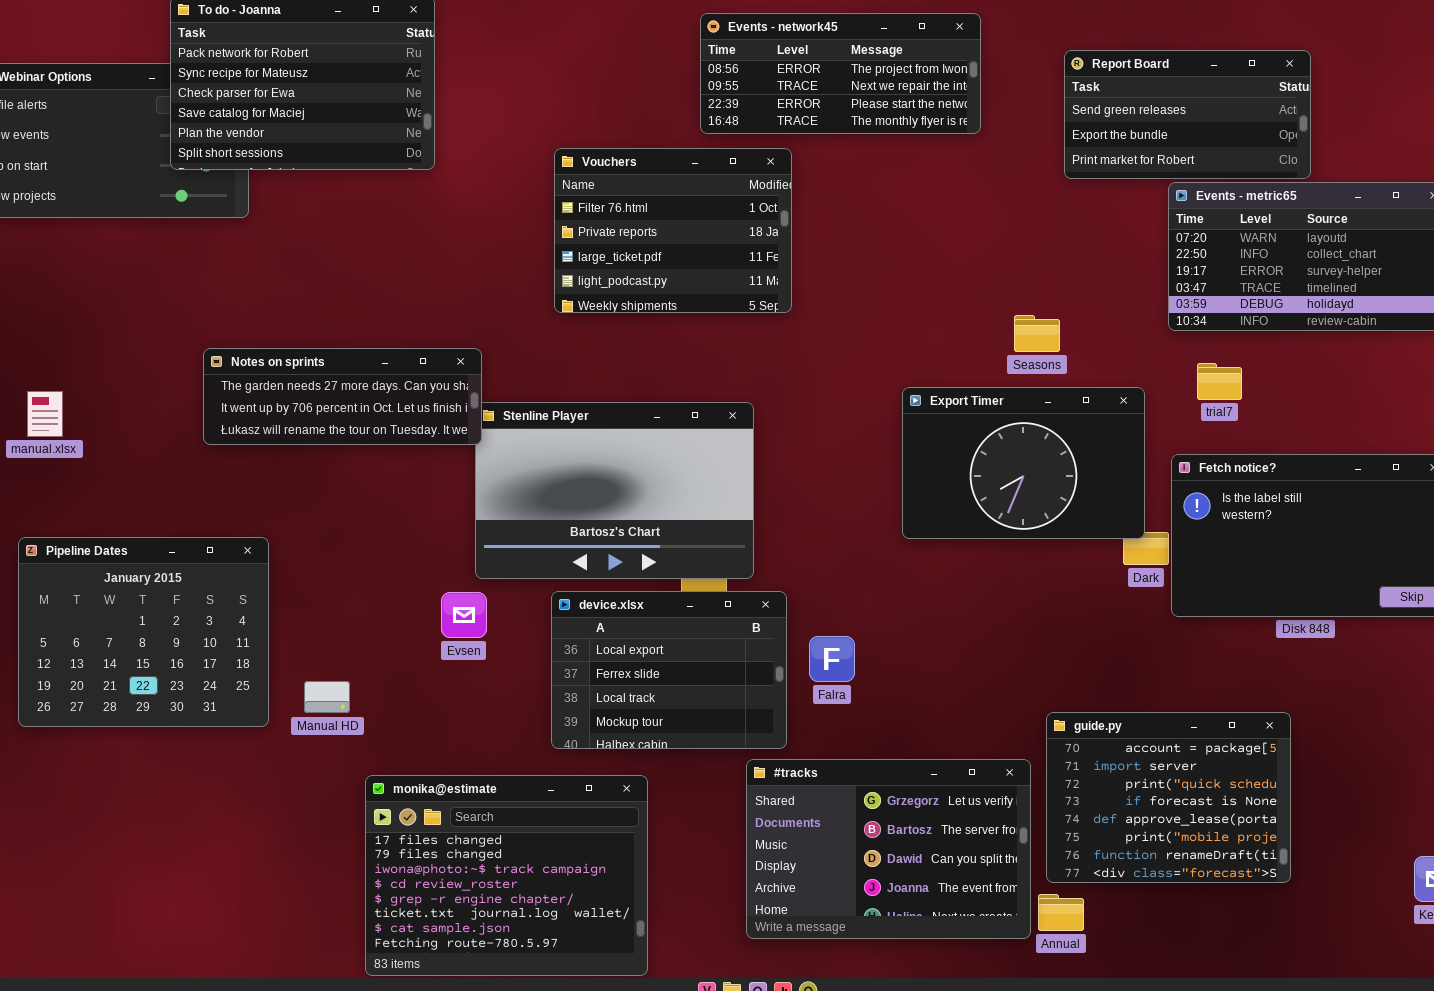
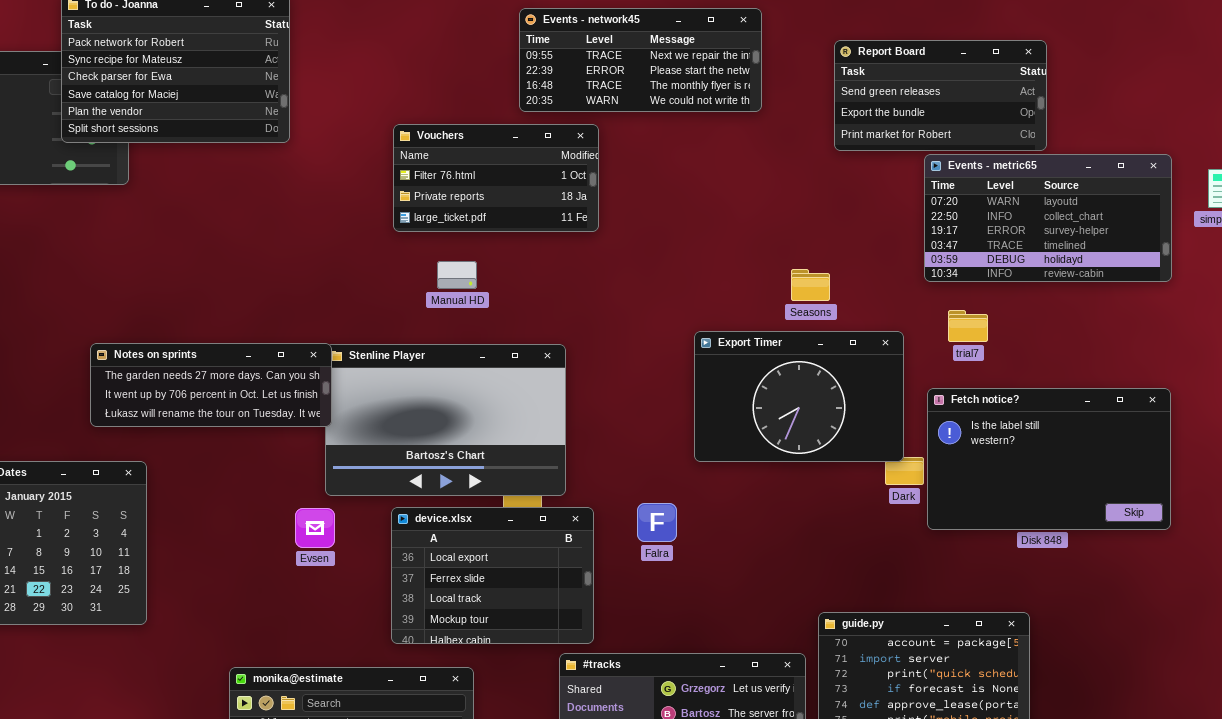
Events - network45: [700,13,981,134] -> [519,8,762,112], scrolled down 1 row
Vouchers: [554,148,792,313] -> [393,124,599,232], resized
Notes on sprints: [203,348,482,445] -> [90,343,332,427], moved
Falra: [809,636,855,682] -> [637,503,677,542], moved
Manual HD: [304,681,350,713] -> [437,261,477,289], moved

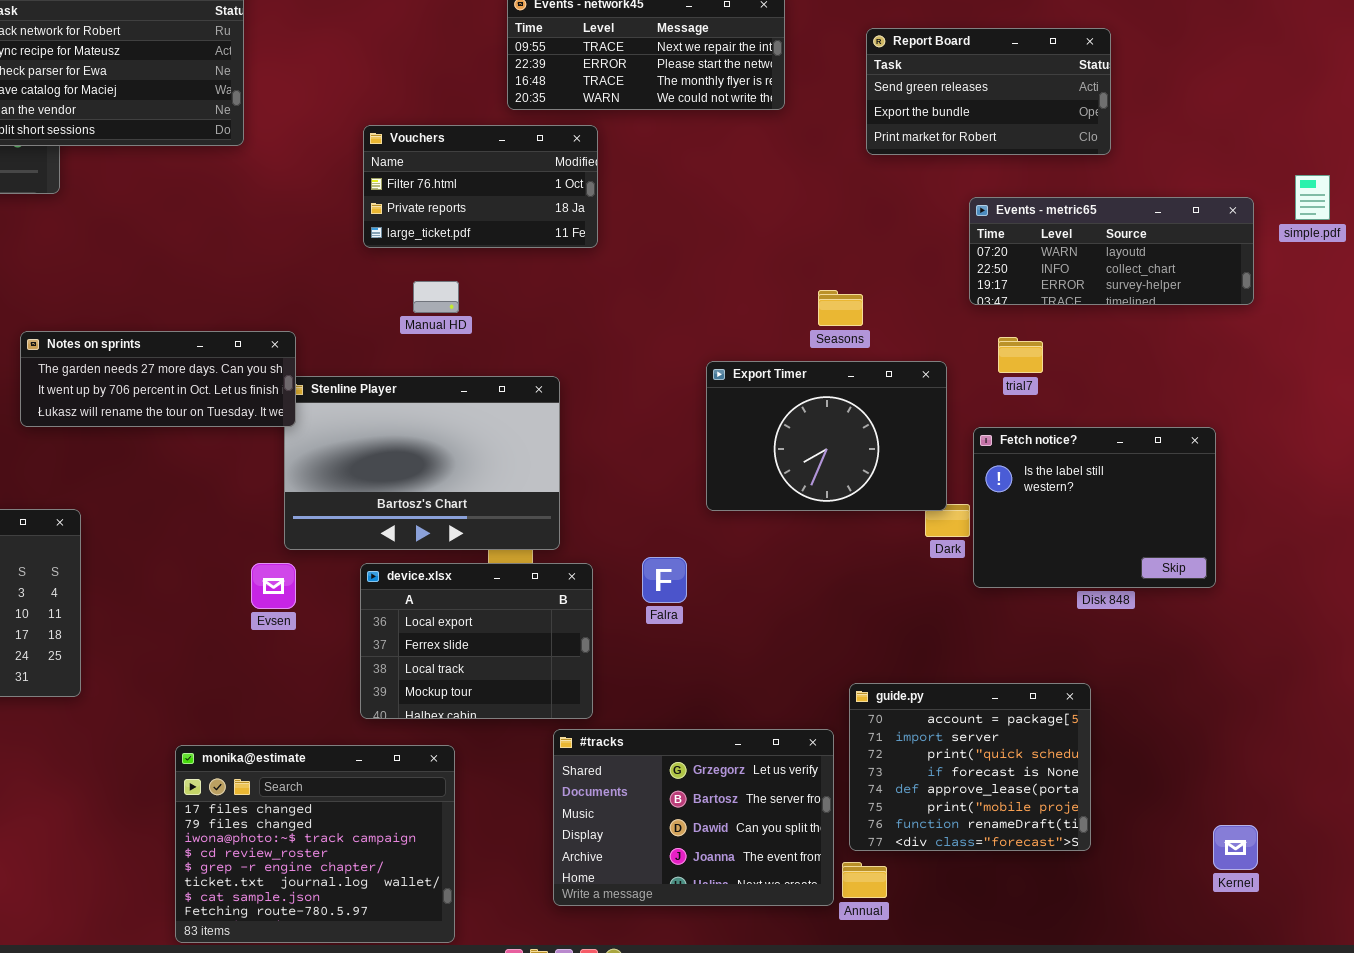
Events - metric65: [924,154,1172,282] -> [969,197,1254,305], resized
Notes on sprints: [90,343,332,427] -> [20,331,296,427], moved
Fetch notice?: [927,388,1171,530] -> [973,427,1216,588], resized

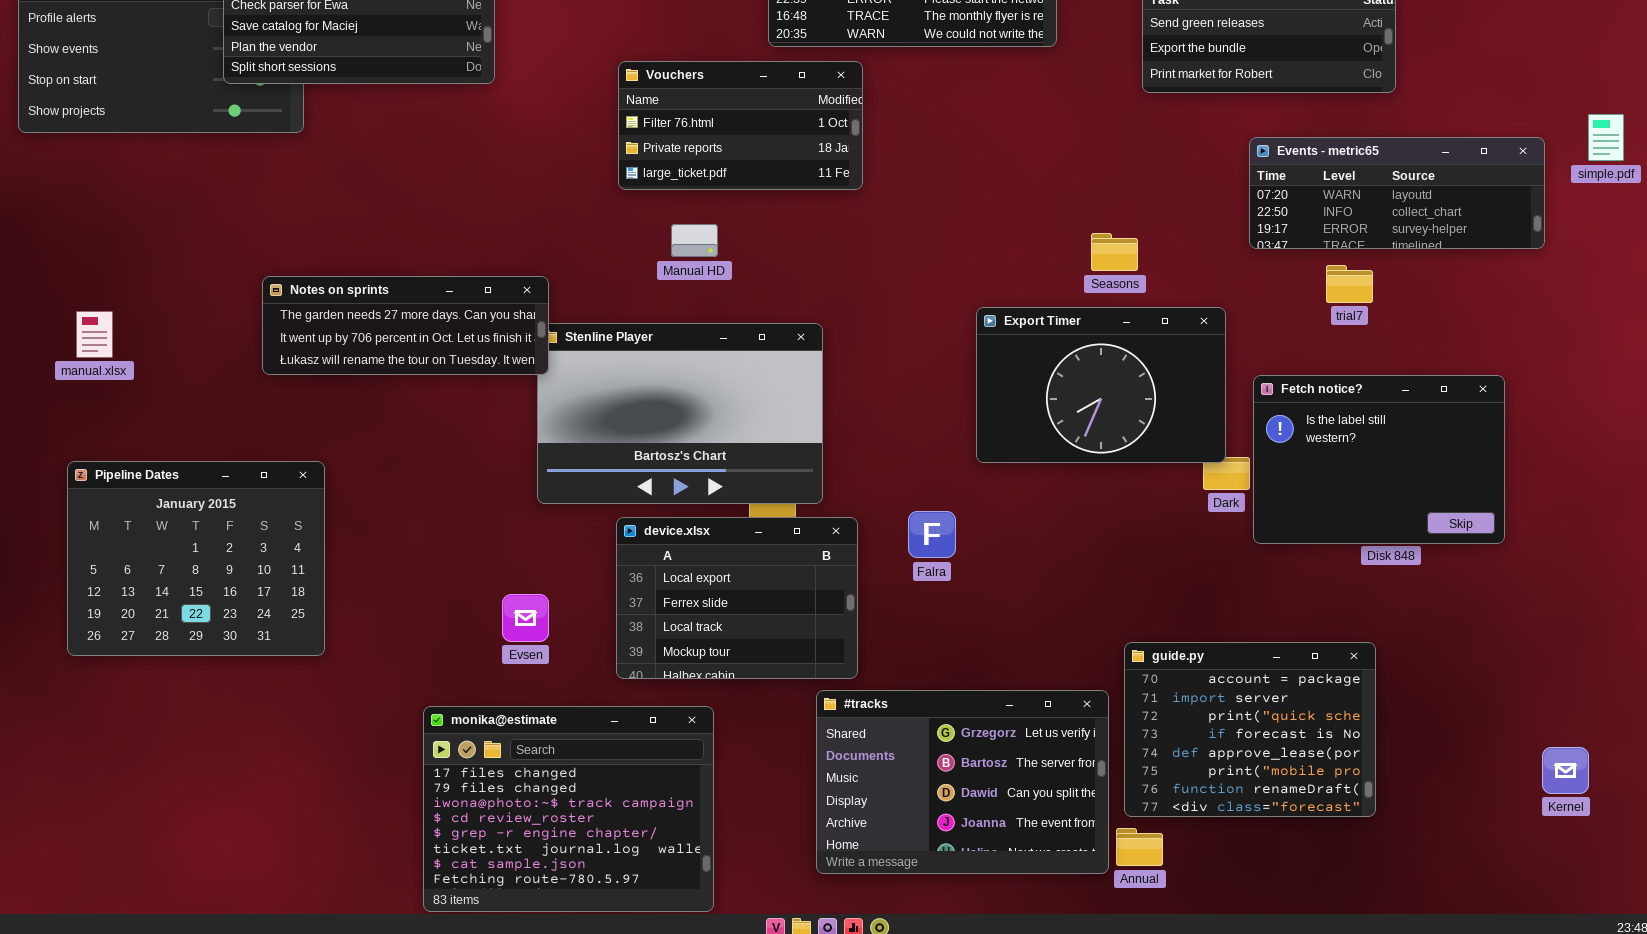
trial7: [998,337,1043,373] -> [1326,265,1373,303], moved
Evsen: [251,563,296,609] -> [502,594,549,642], moved
Kernel: [1213,825,1258,870] -> [1542,747,1589,794], moved

